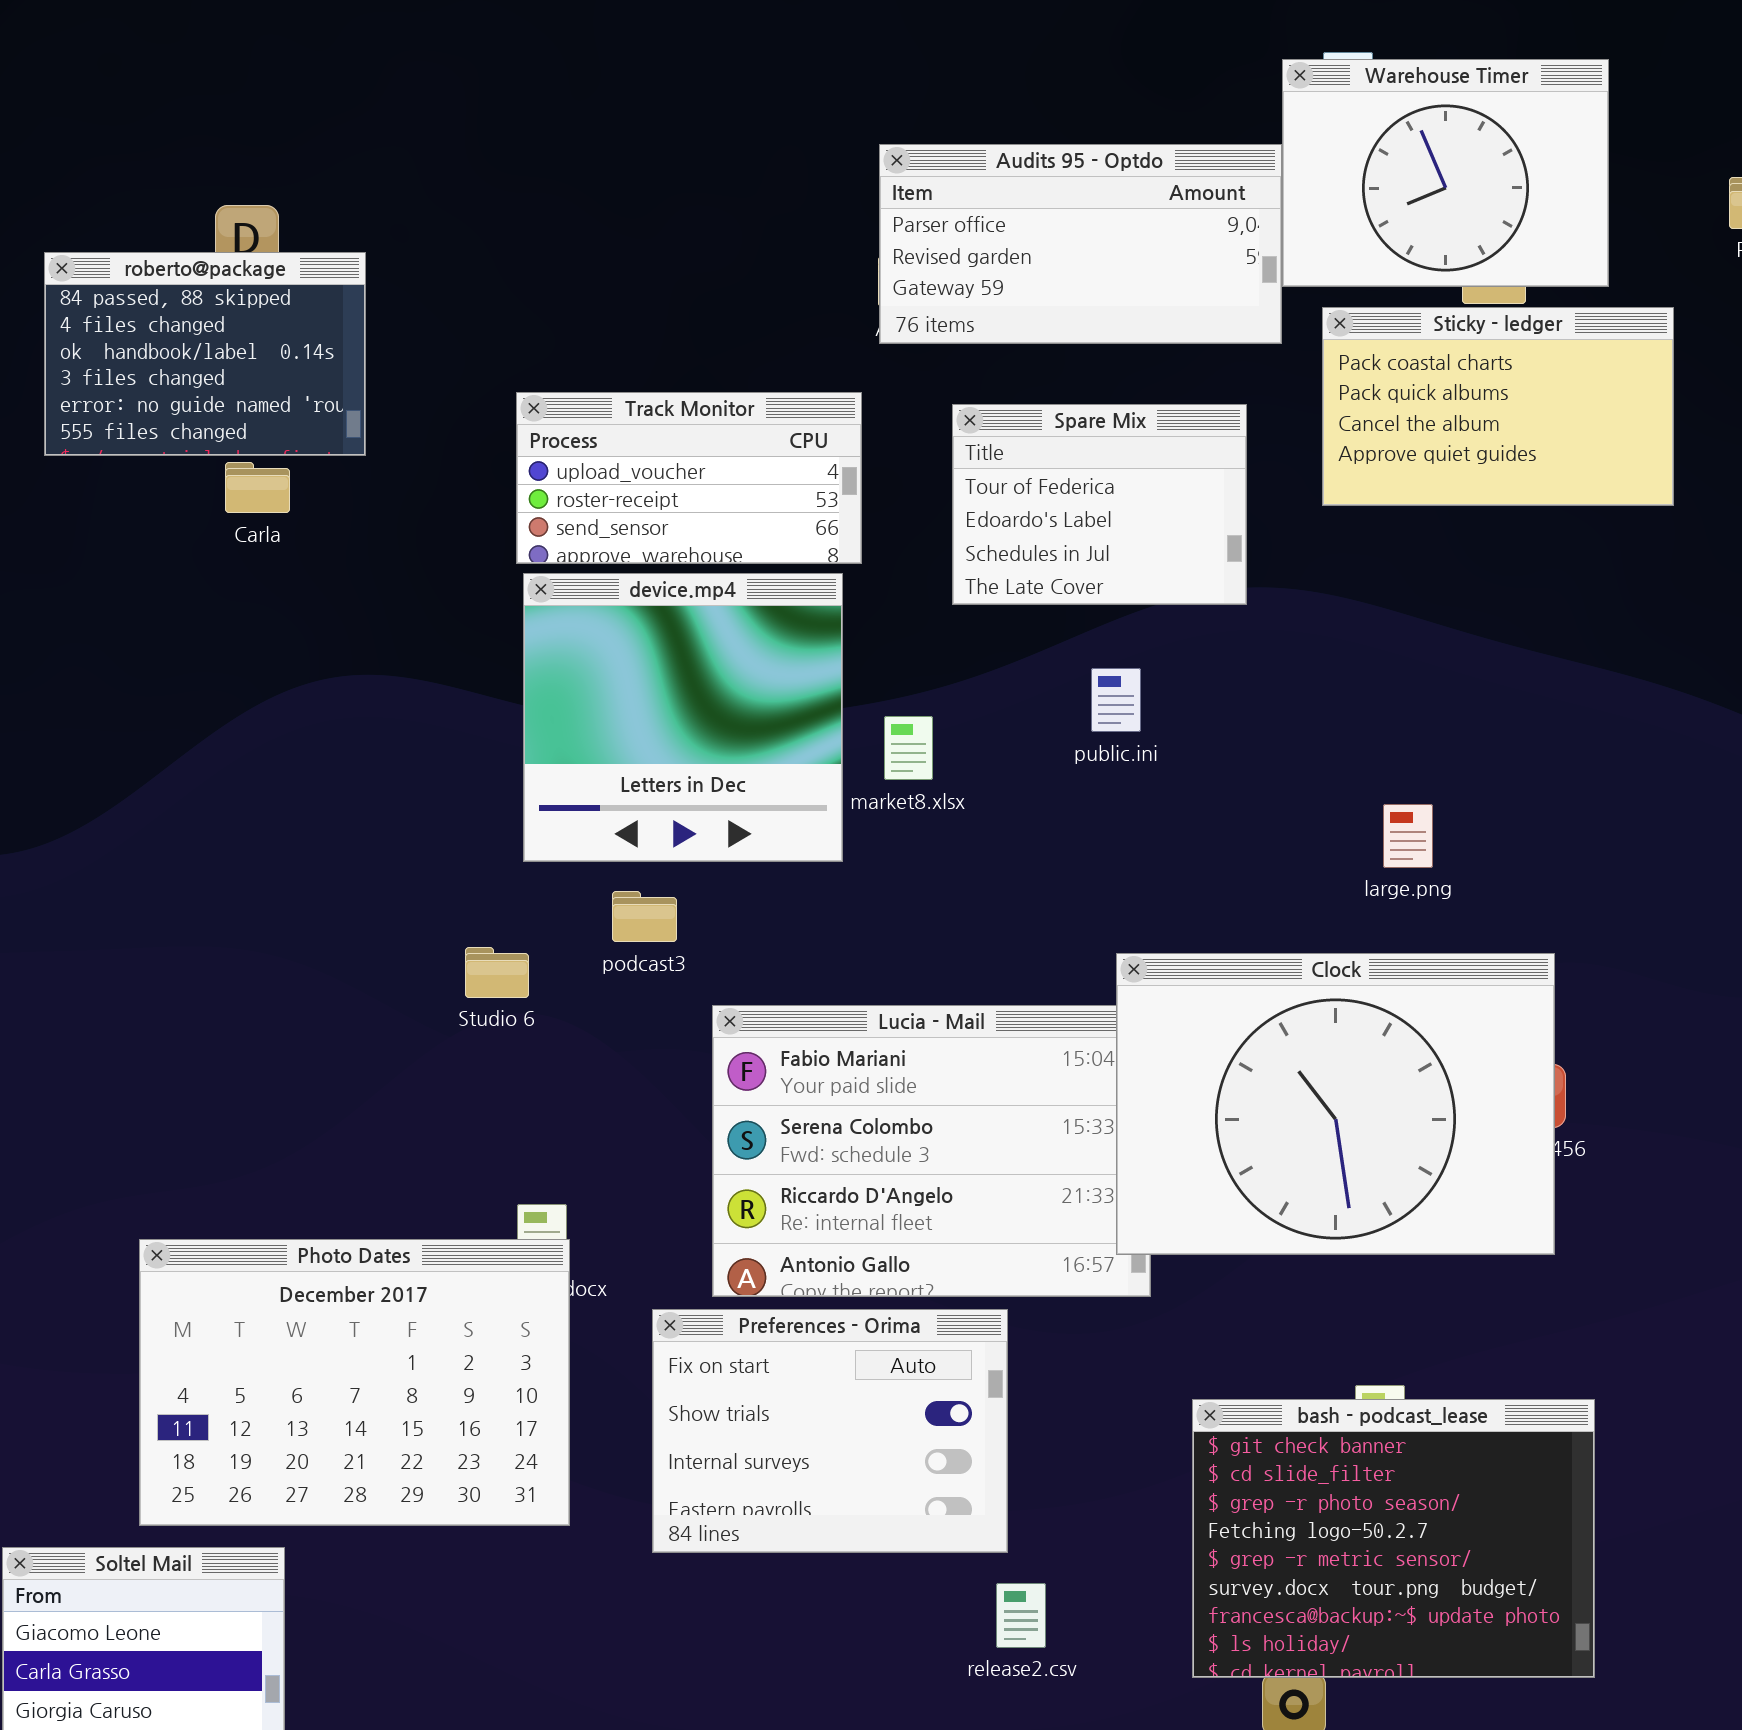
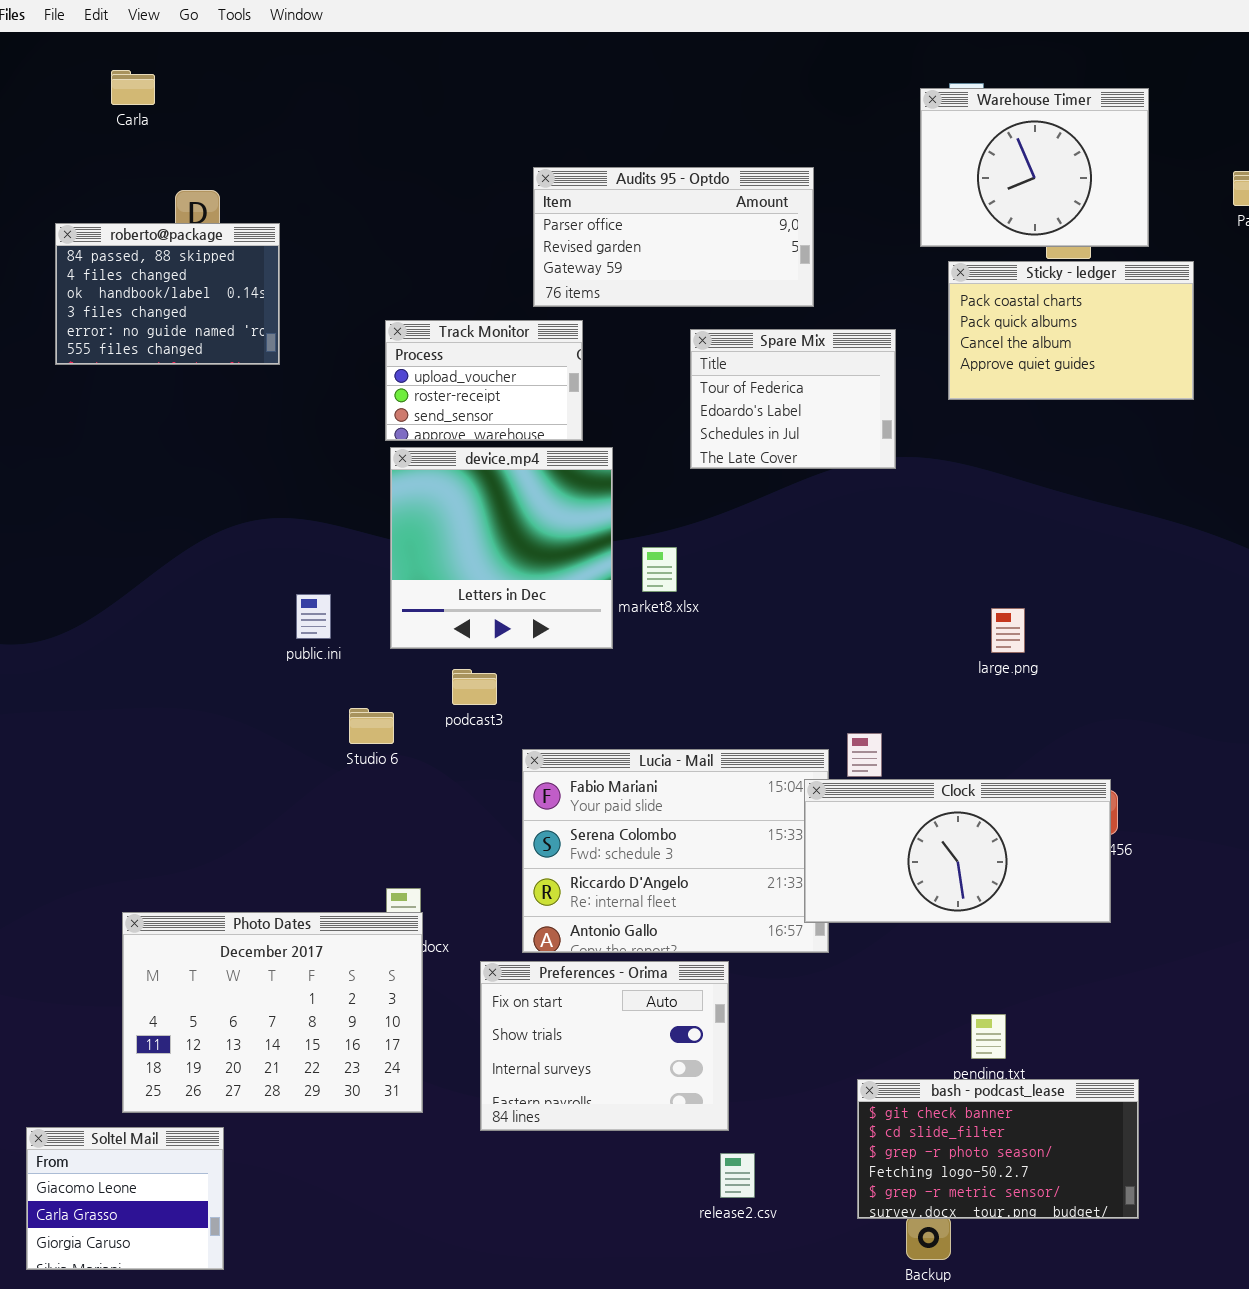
Audits 95 - Optdo: [879,144,1282,344] -> [533,167,814,307], moved
Track Monitor: [516,392,862,564] -> [385,320,583,441], resized
Carla: [225,462,290,513] -> [111,70,155,105], moved
public.ini: [1091,668,1141,732] -> [296,594,331,639], moved
Clock: [1116,953,1555,1255] -> [804,779,1111,923], resized
bash - podcast_lease: [1192,1399,1595,1678] -> [857,1079,1139,1219], resized

